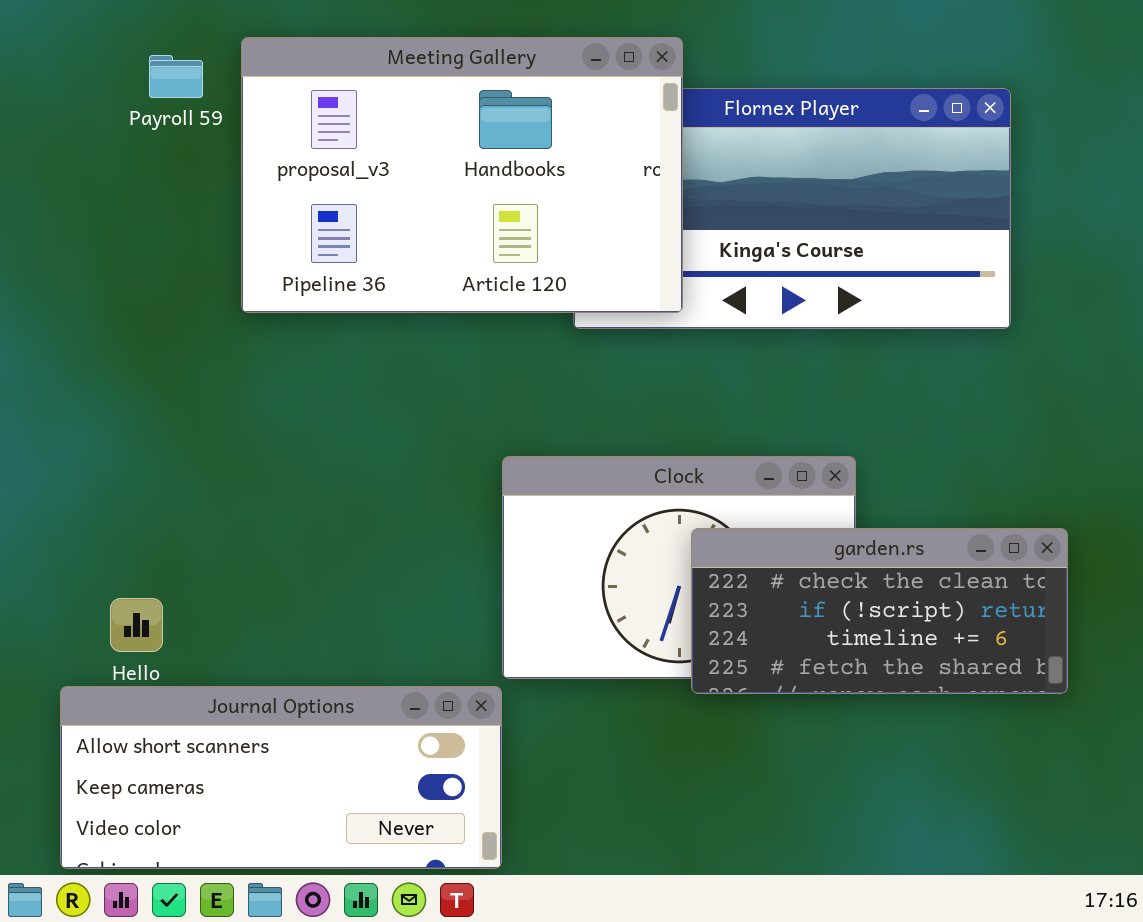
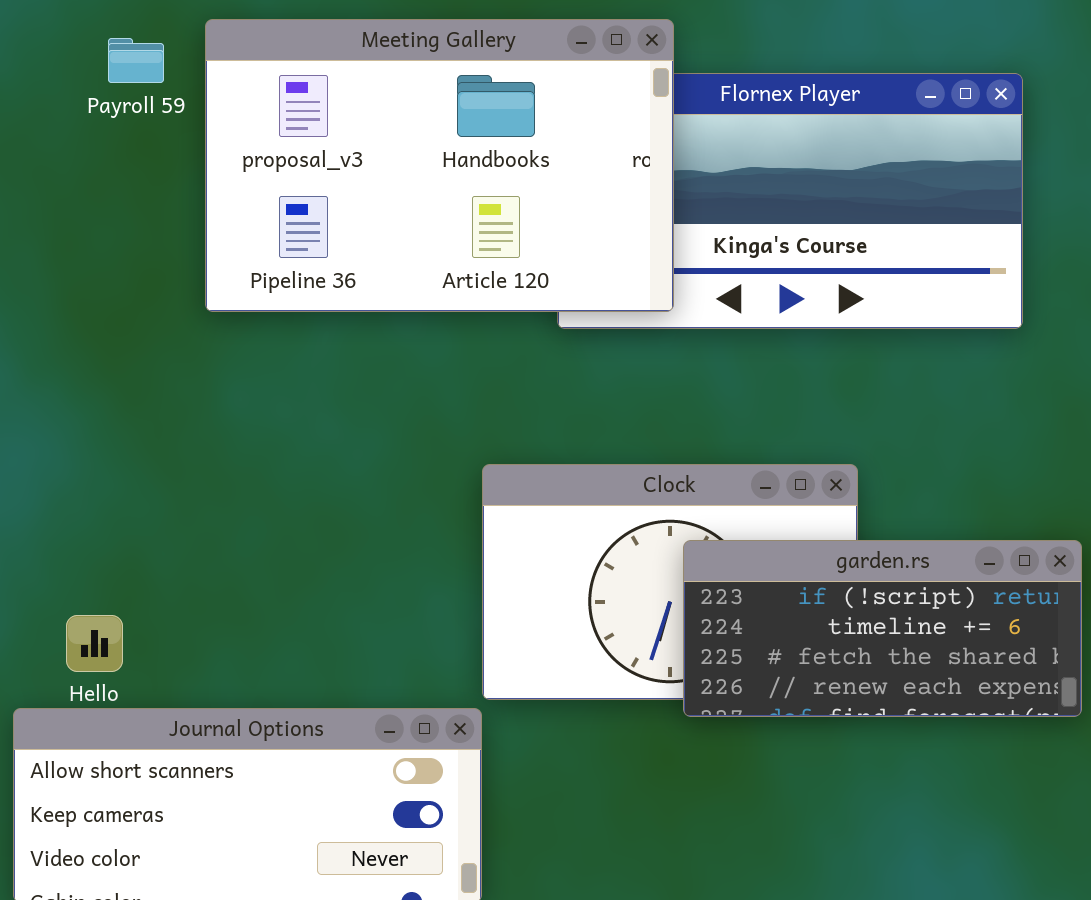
garden.rs: [691,528,1068,694] -> [683,540,1082,717], scrolled down 1 row

